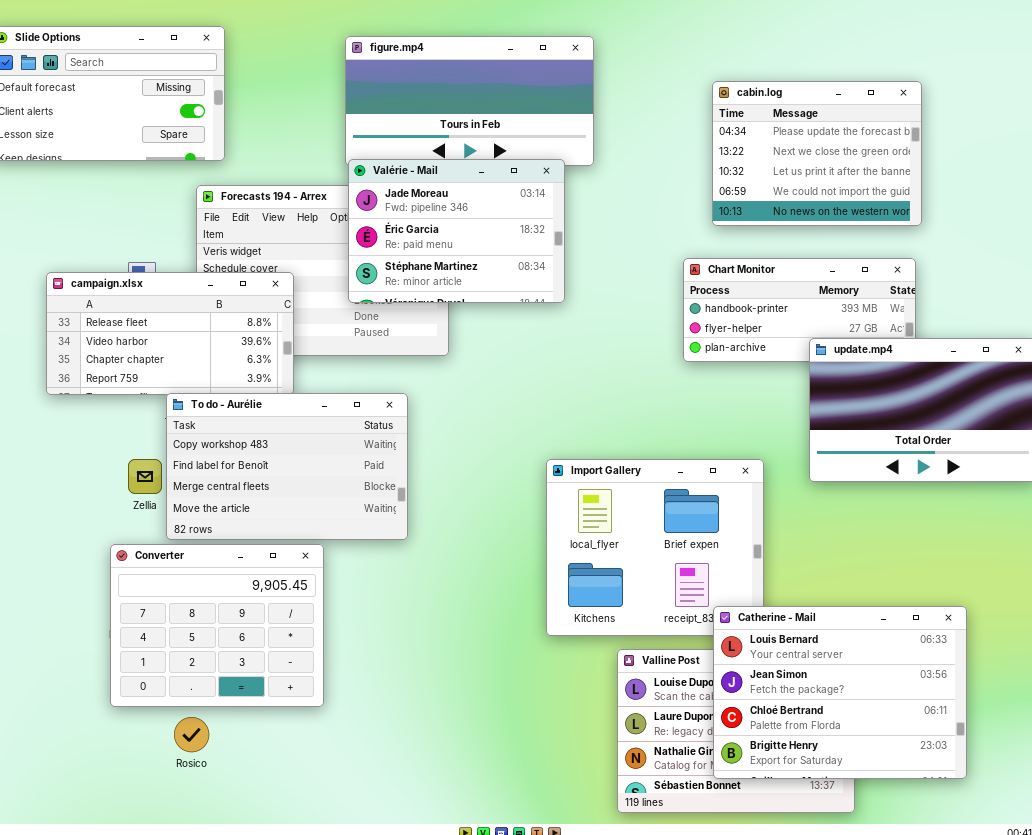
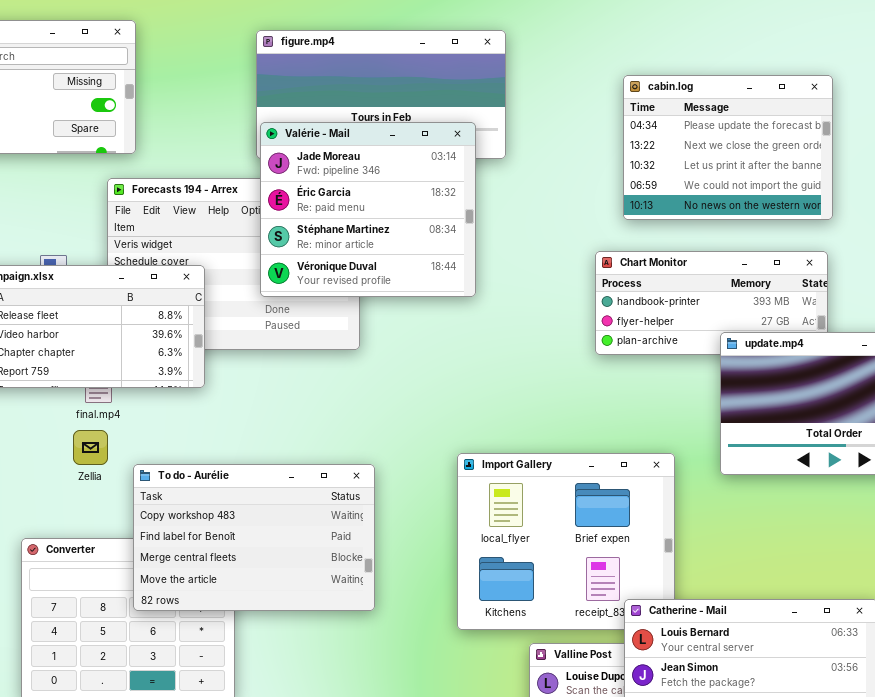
Valérie - Mail: [348,159,565,303] -> [260,122,476,297], resized
To do - Aurélie: [166,393,408,540] -> [133,464,375,611], moved
Zellia: [128,459,162,494] -> [73,430,108,465], moved

